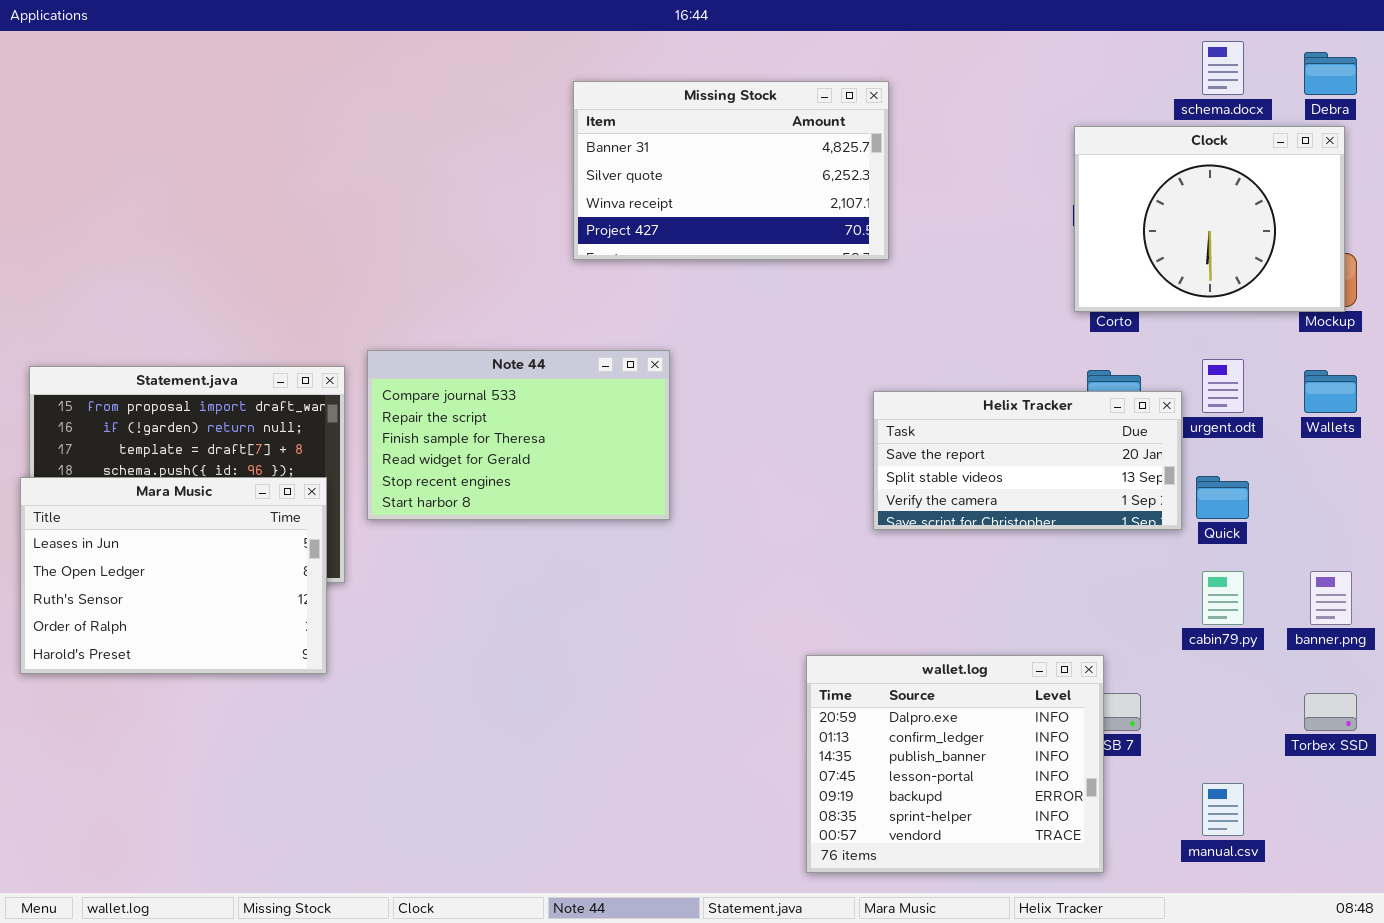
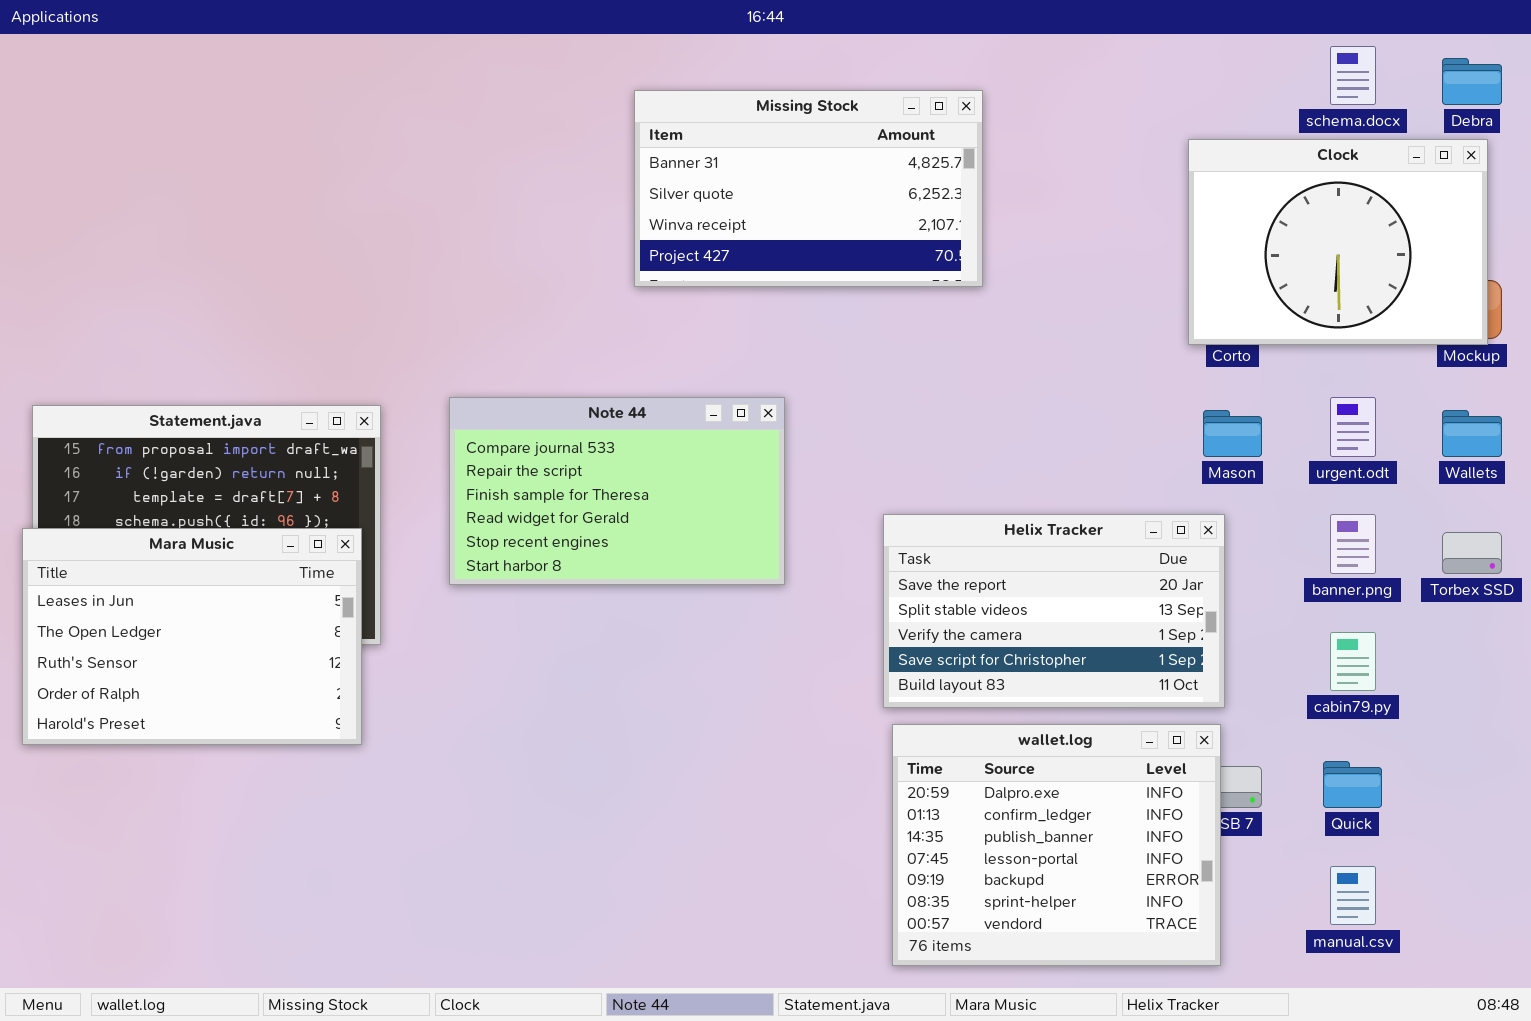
Note 44: [367,350,670,520] -> [449,397,785,585], moved
Helix Tracker: [873,391,1182,530] -> [883,514,1225,708], moved, resized
Quick: [1196,476,1249,519] -> [1323,761,1382,808], moved
banner.png: [1310,571,1352,625] -> [1330,514,1376,574], moved
Torbex SSD: [1304,693,1357,731] -> [1442,532,1502,574], moved

